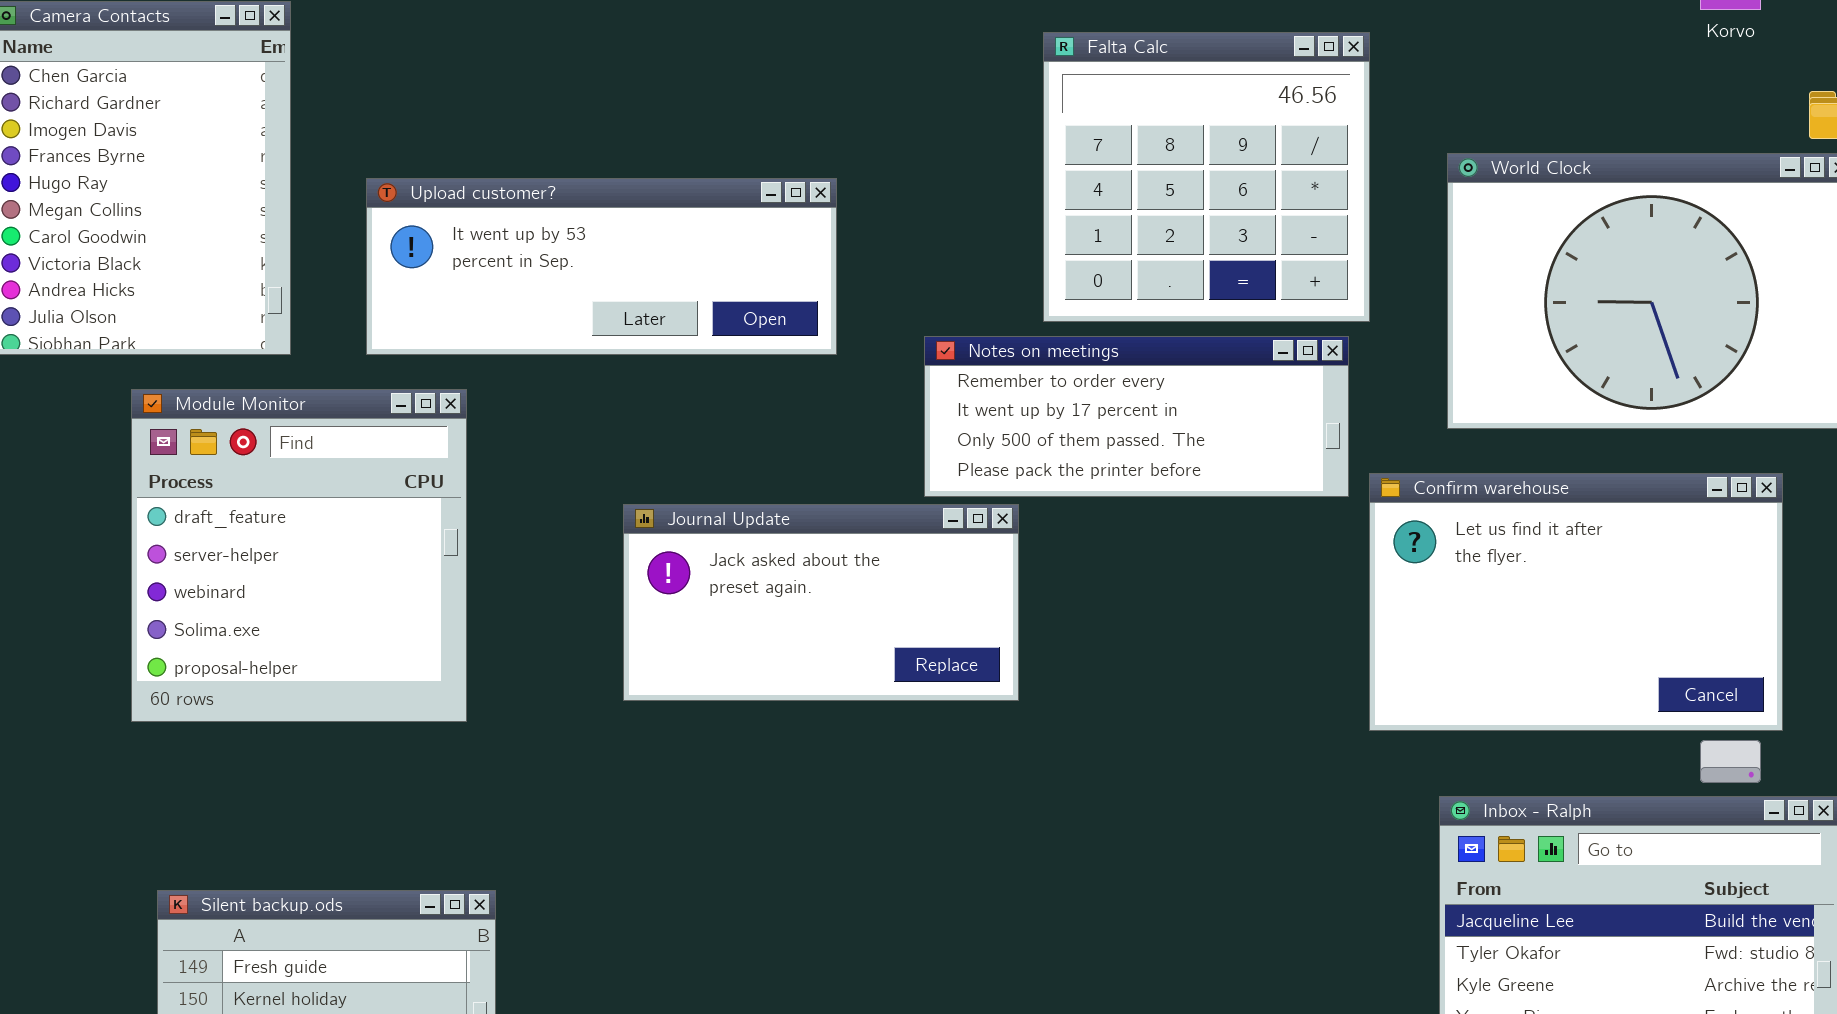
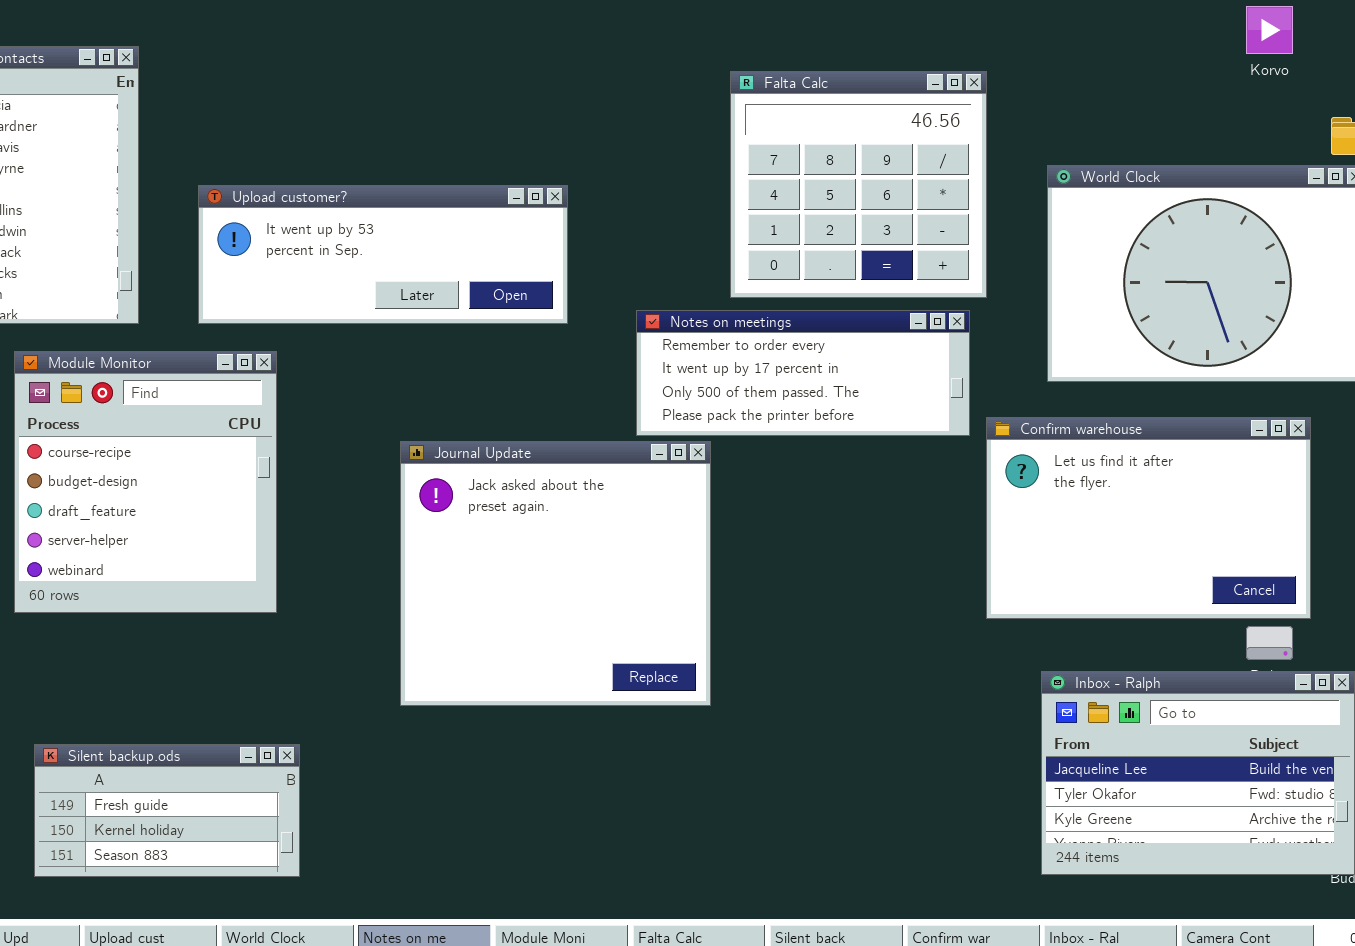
Module Monitor: [131,389,467,722] -> [14,351,277,613], scrolled up 2 rows
Journal Update: [623,504,1019,701] -> [400,441,711,706], resized

